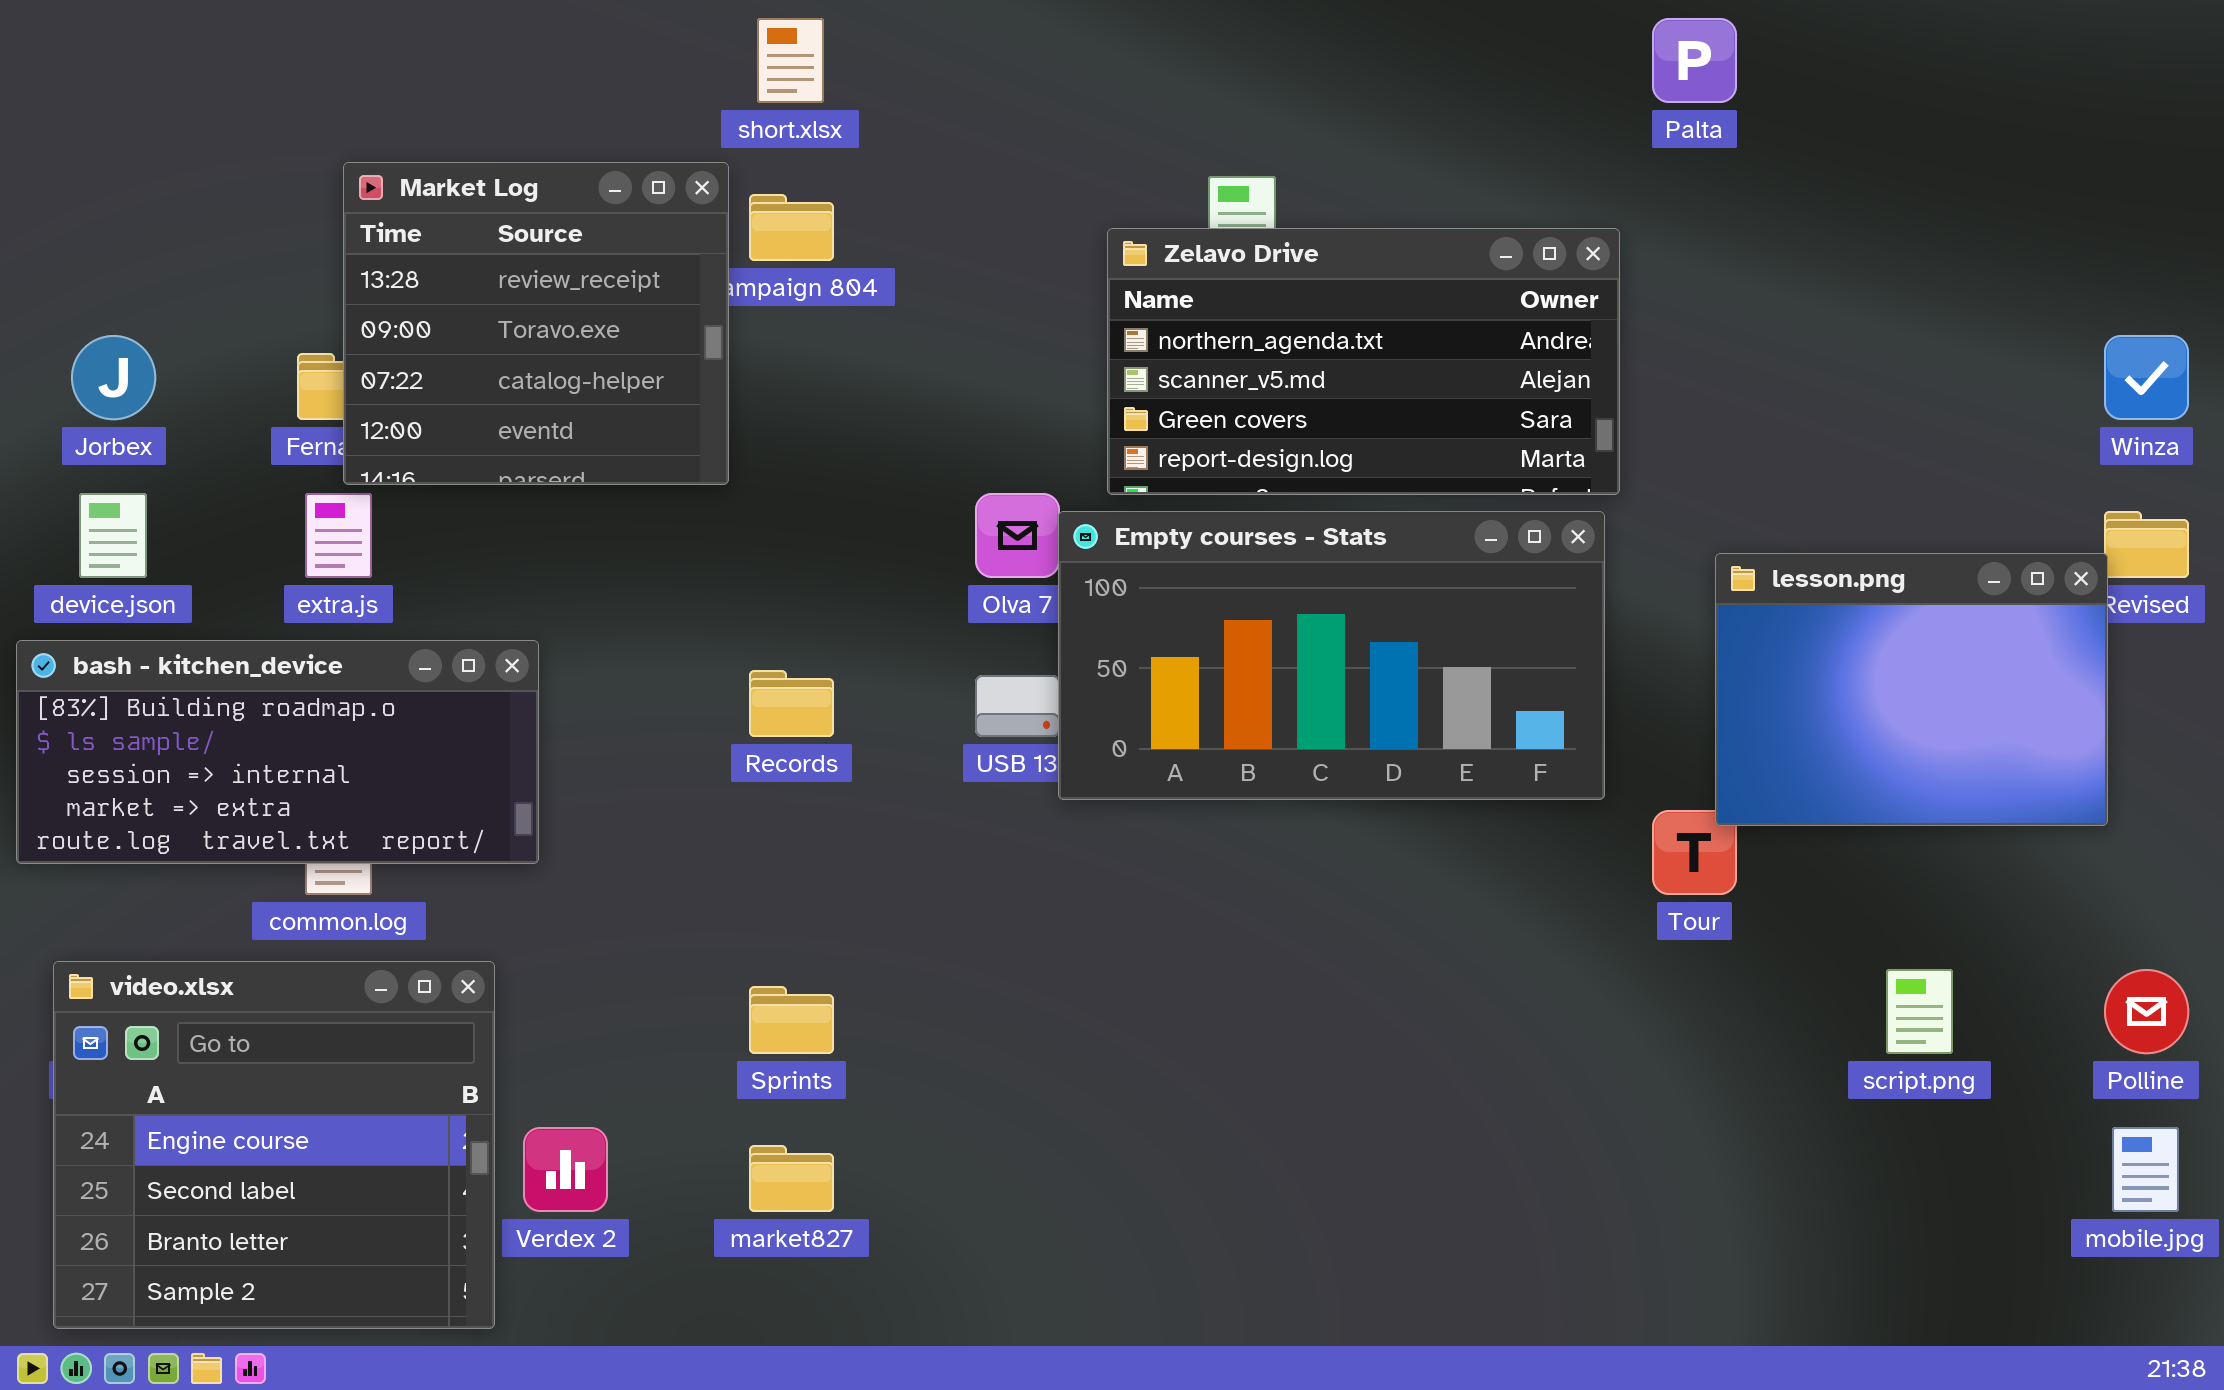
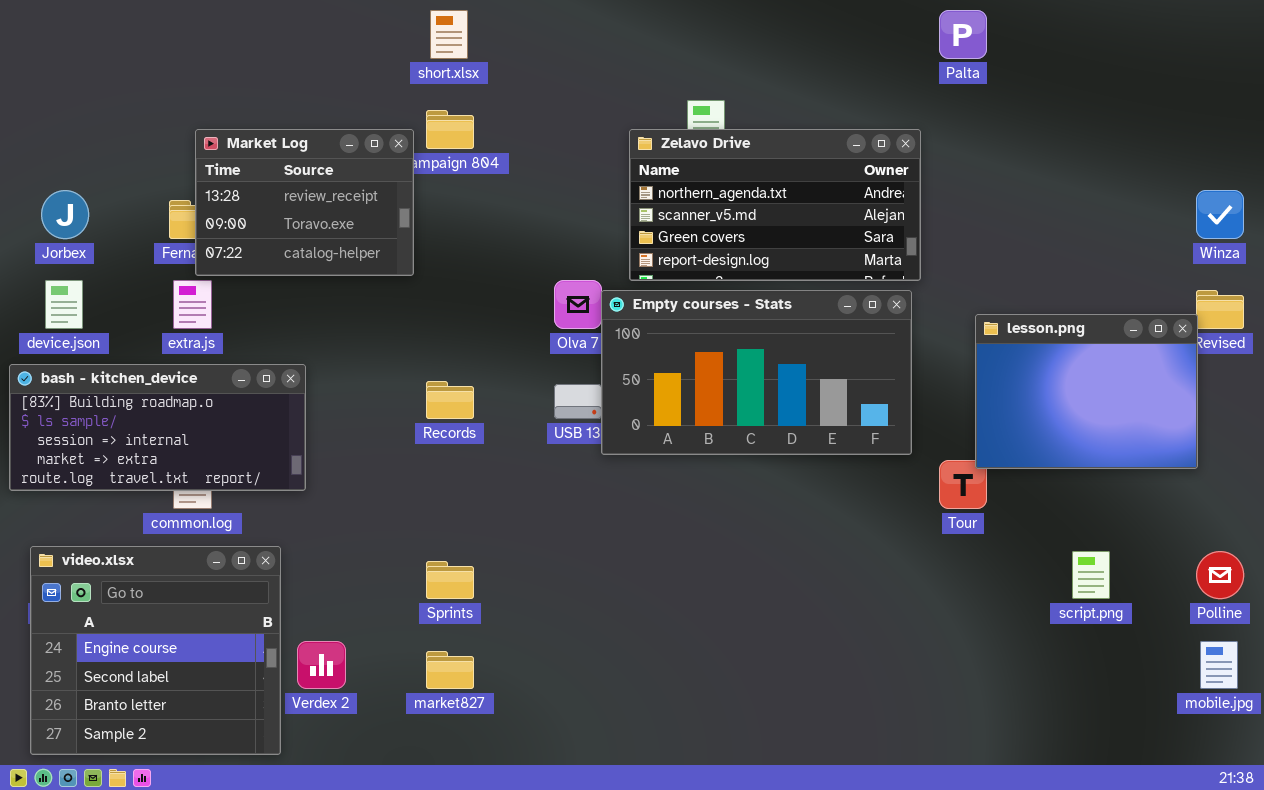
Market Log: [343,162,729,485] -> [195,129,414,276], resized

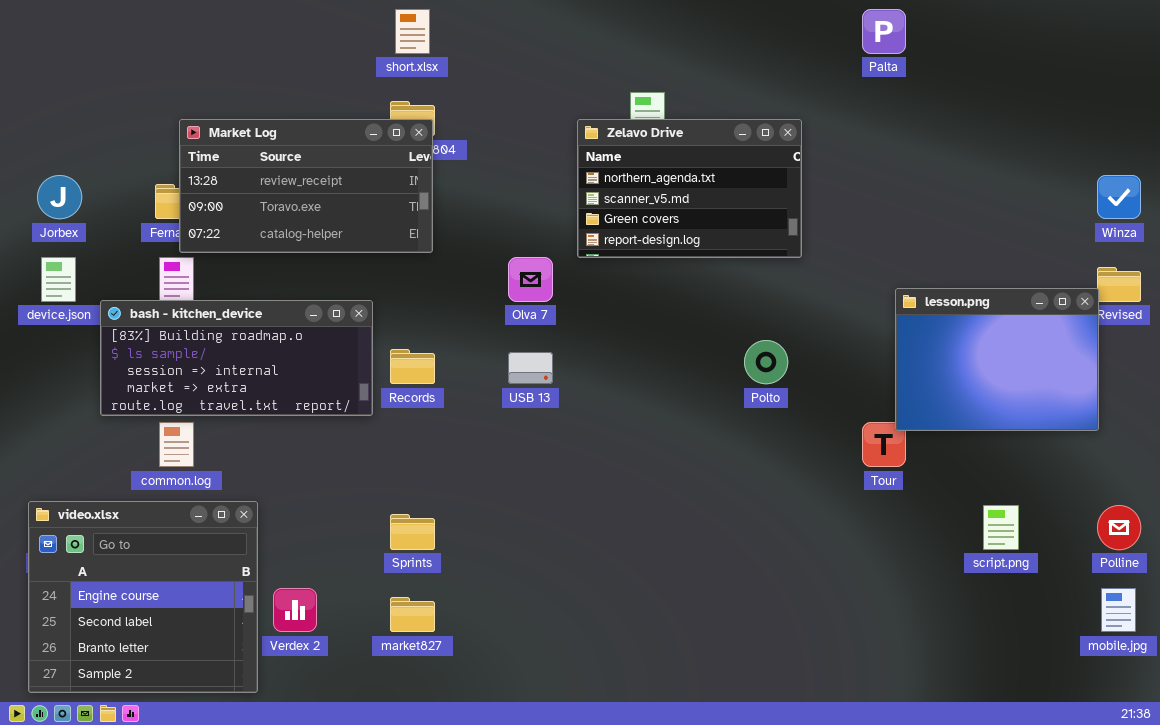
Market Log: [195,129,414,276] -> [179,119,433,253], resized
Zelavo Drive: [629,129,921,281] -> [577,119,802,258], resized
Empty courses - Stats: [601,290,912,455] -> none, closed
bash - kitchen_device: [9,364,306,491] -> [100,300,373,416], moved

